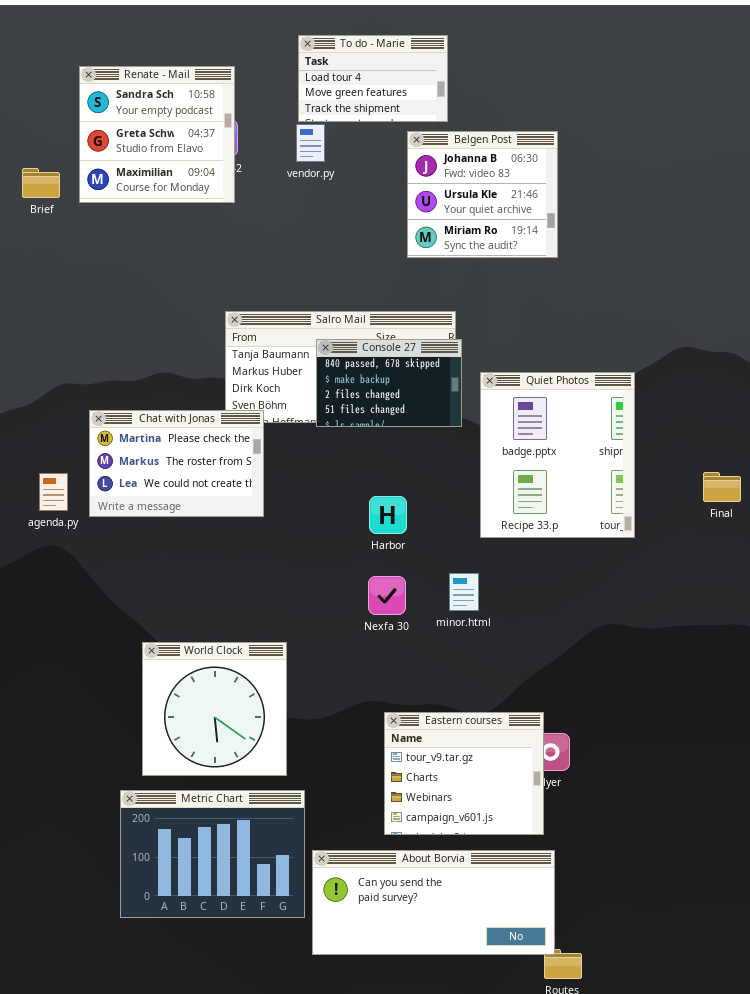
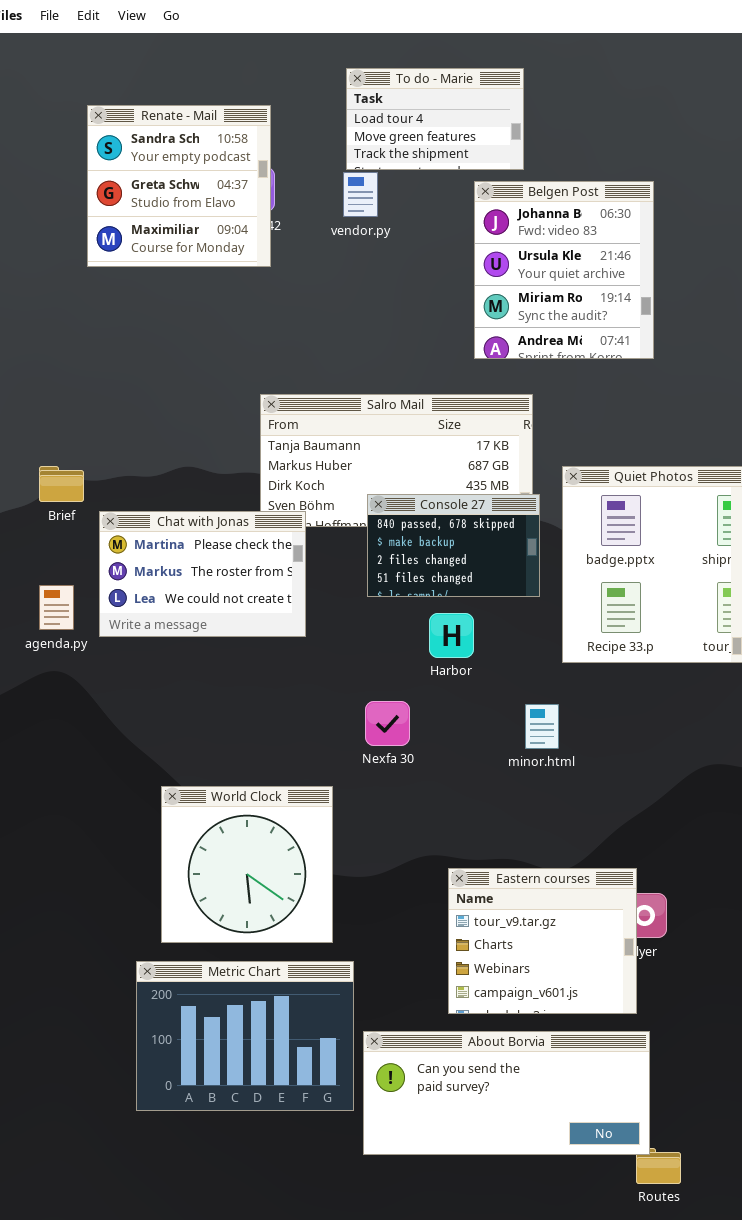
Belgen Post: [407,131,558,258] -> [474,181,654,359], resized
Brief: [22,168,60,198] -> [39,466,84,502], moved
Console 27: [316,339,462,427] -> [367,494,540,597], moved
Nexfa 30: [368,576,406,615] -> [365,701,410,746], moved

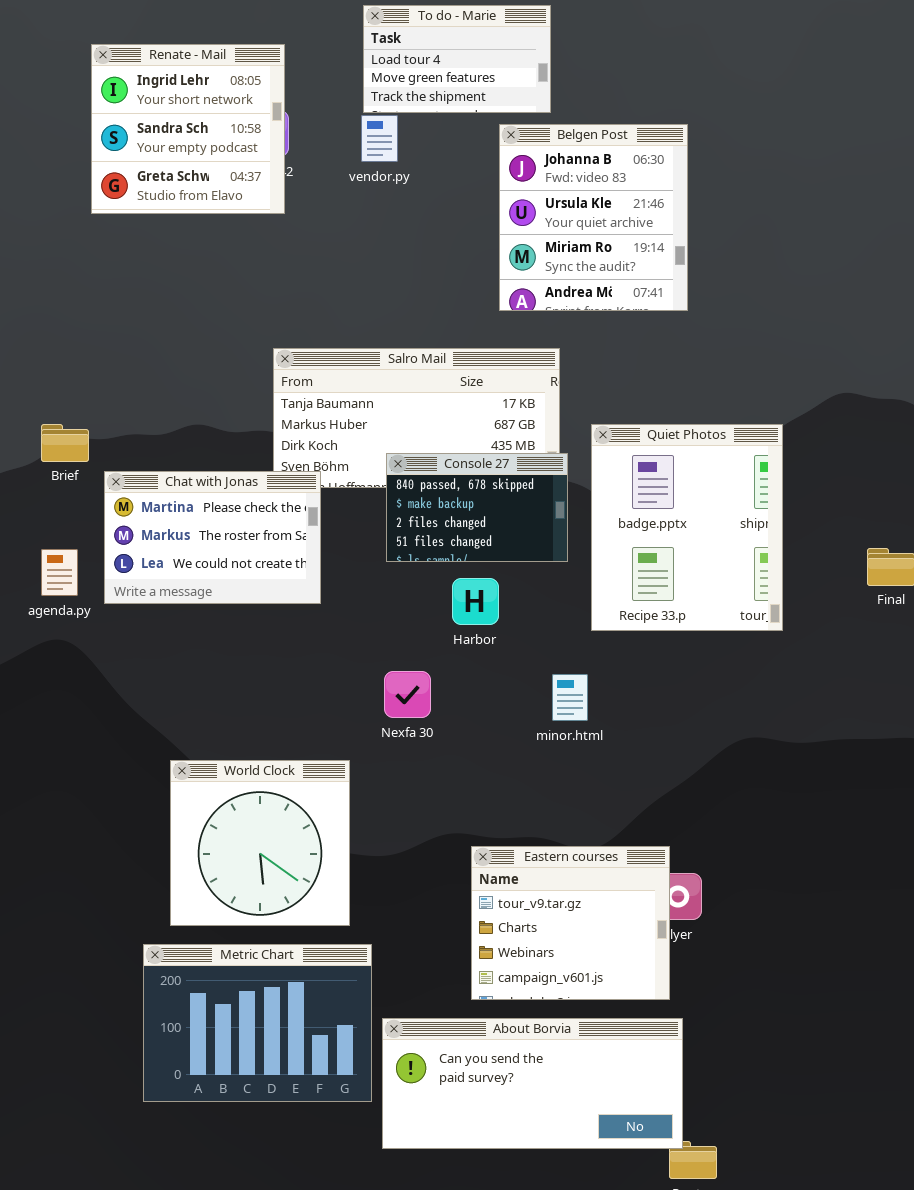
Renate - Mail: [87,105,271,267] -> [91,44,285,214], scrolled up 1 row

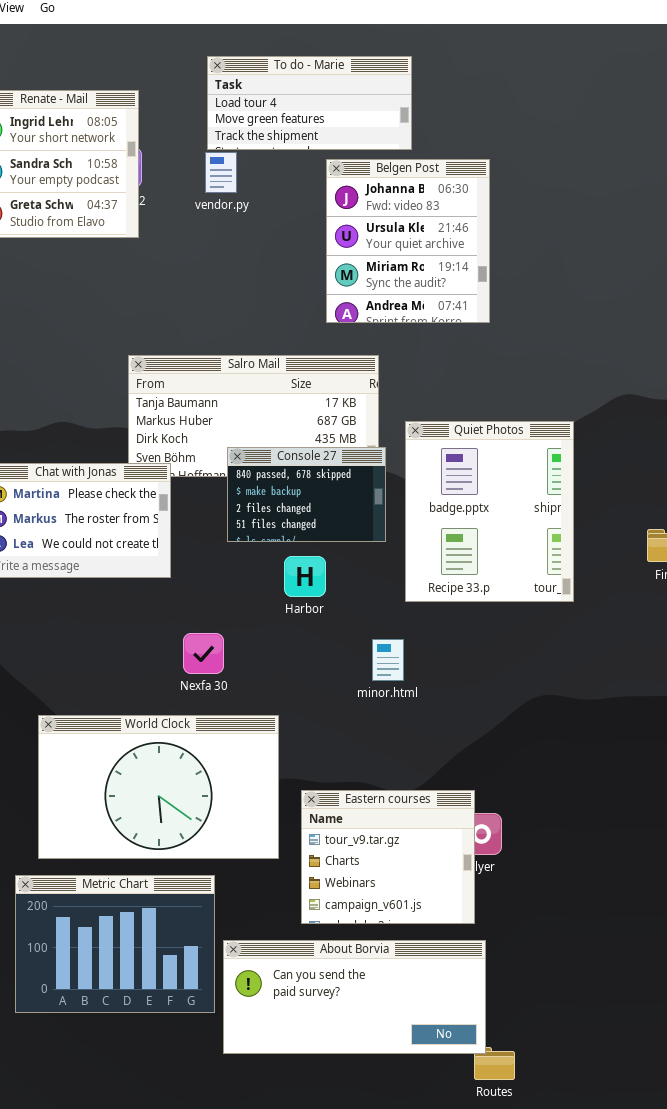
To do - Marie: [363,5,551,113] -> [207,56,412,150], resized
Nexfa 30: [384,671,431,718] -> [183,633,224,674], moved
World Clock: [170,760,350,926] -> [38,715,279,859], resized

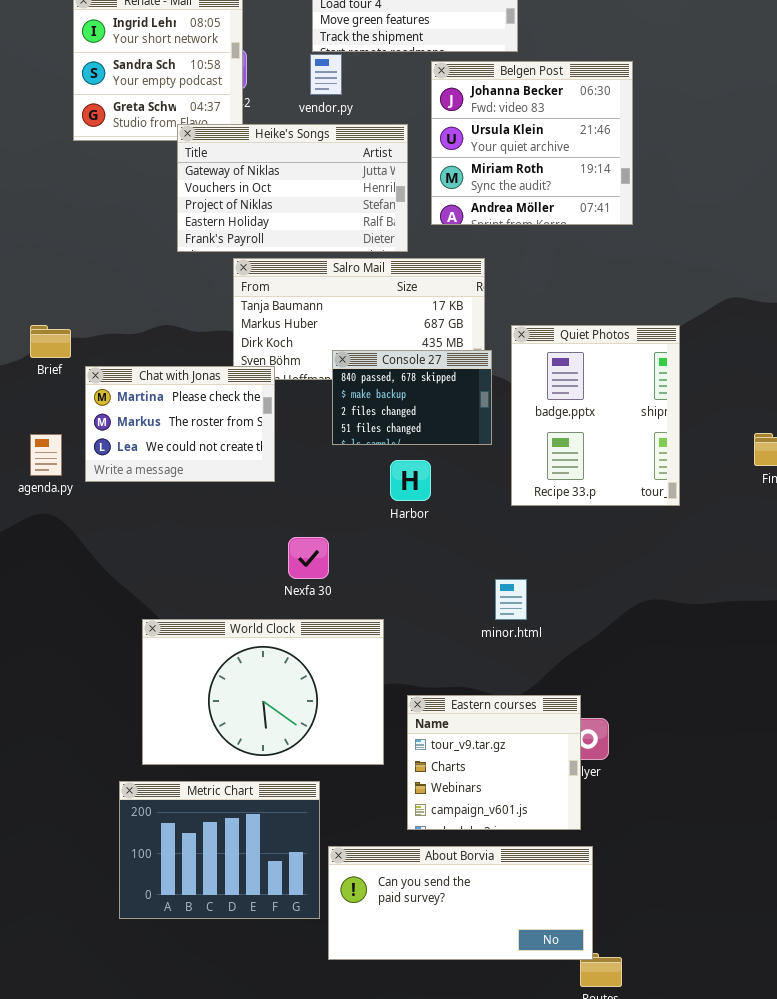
Belgen Post: [326,159,490,323] -> [431,61,633,225], resized
Heike's Songs: none -> [177,124,408,252], opened
minor.html: [372,639,404,681] -> [495,579,527,620], moved

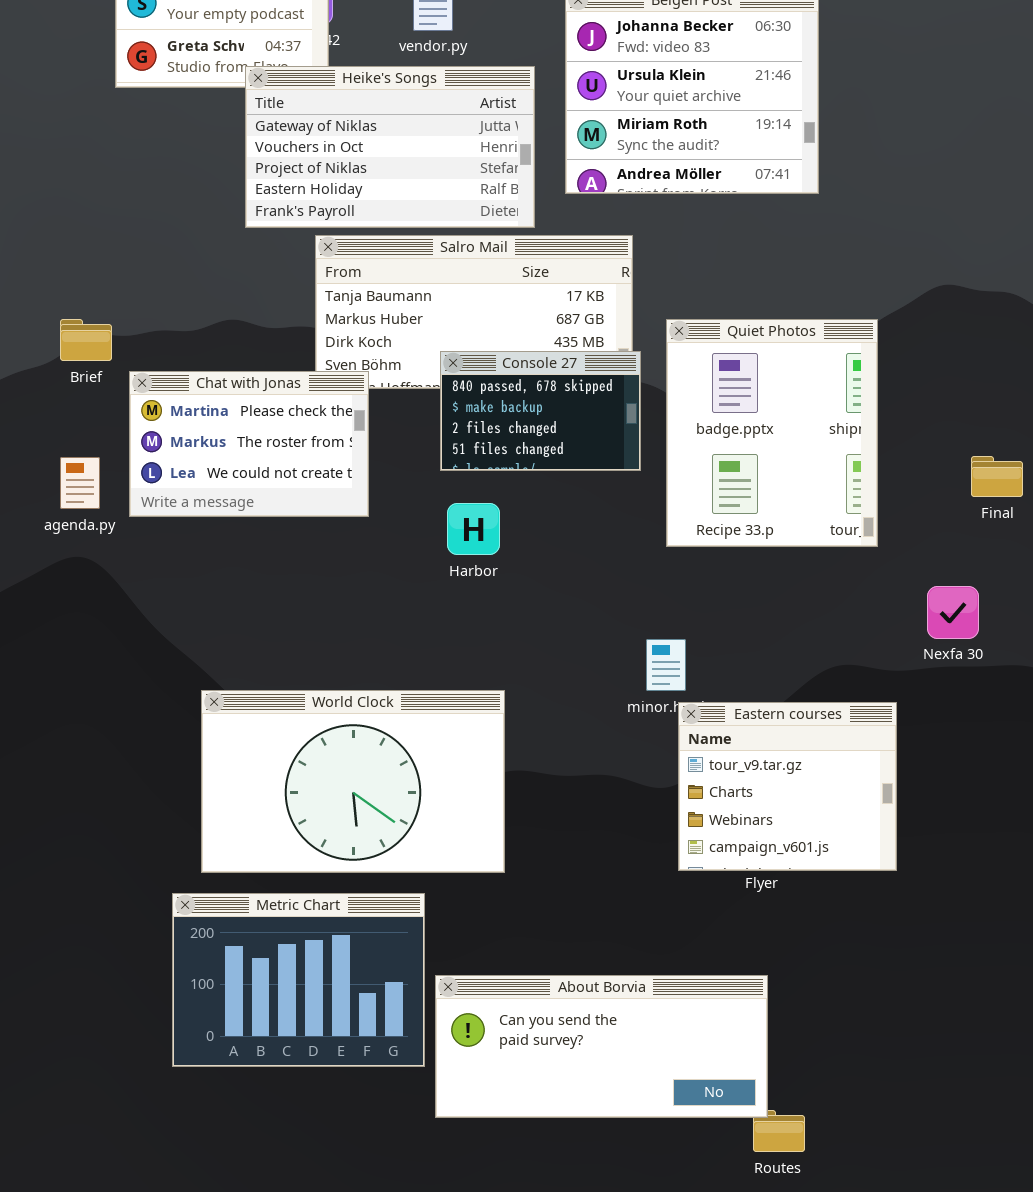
Harbor: [390,460,431,501] -> [447,503,500,555], moved
Nexfa 30: [288,537,329,579] -> [927,586,979,639], moved
Eastern courses: [407,695,581,830] -> [678,702,897,871], moved

